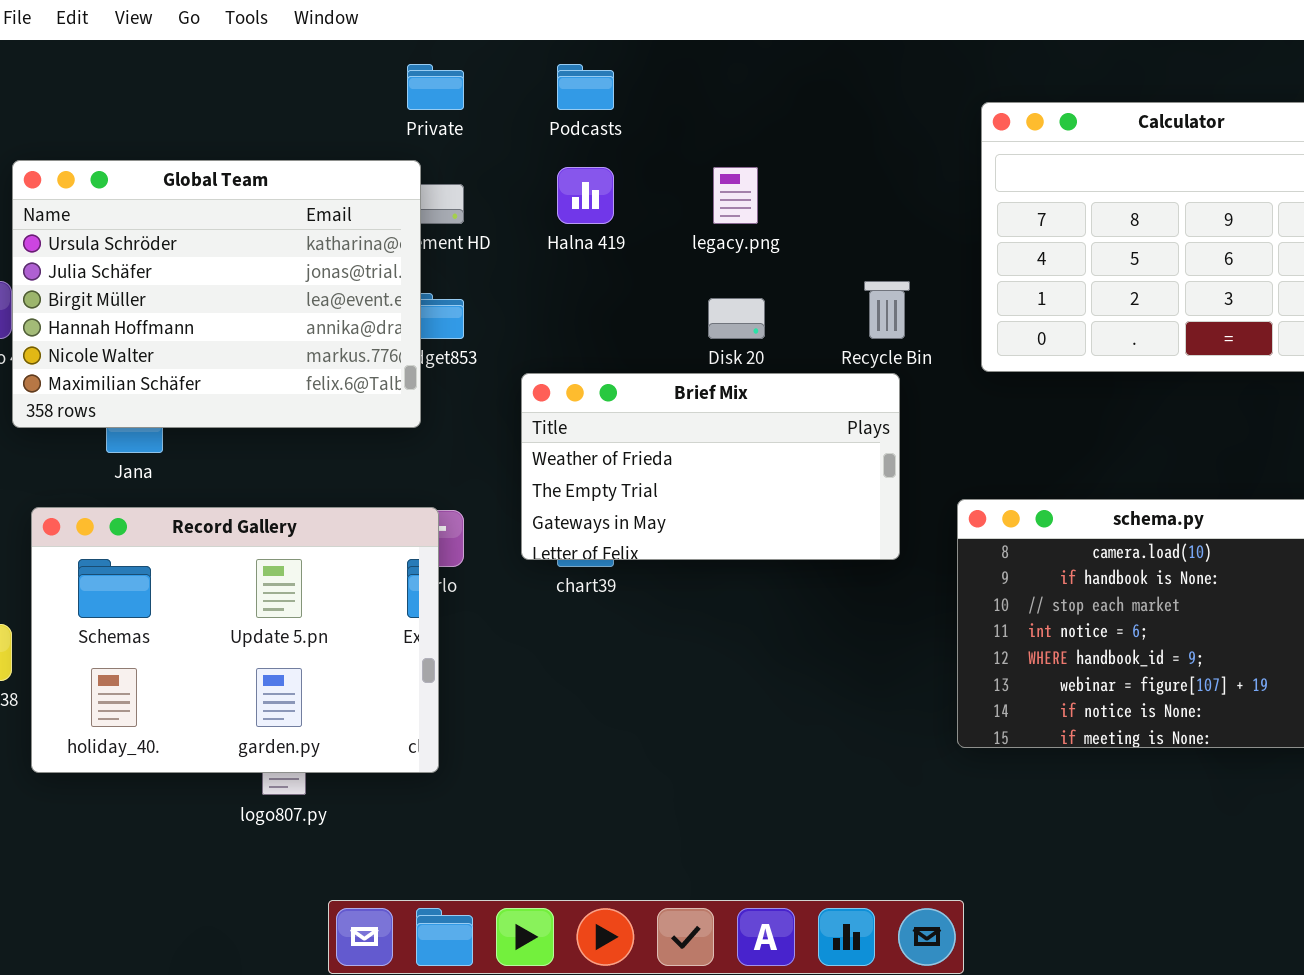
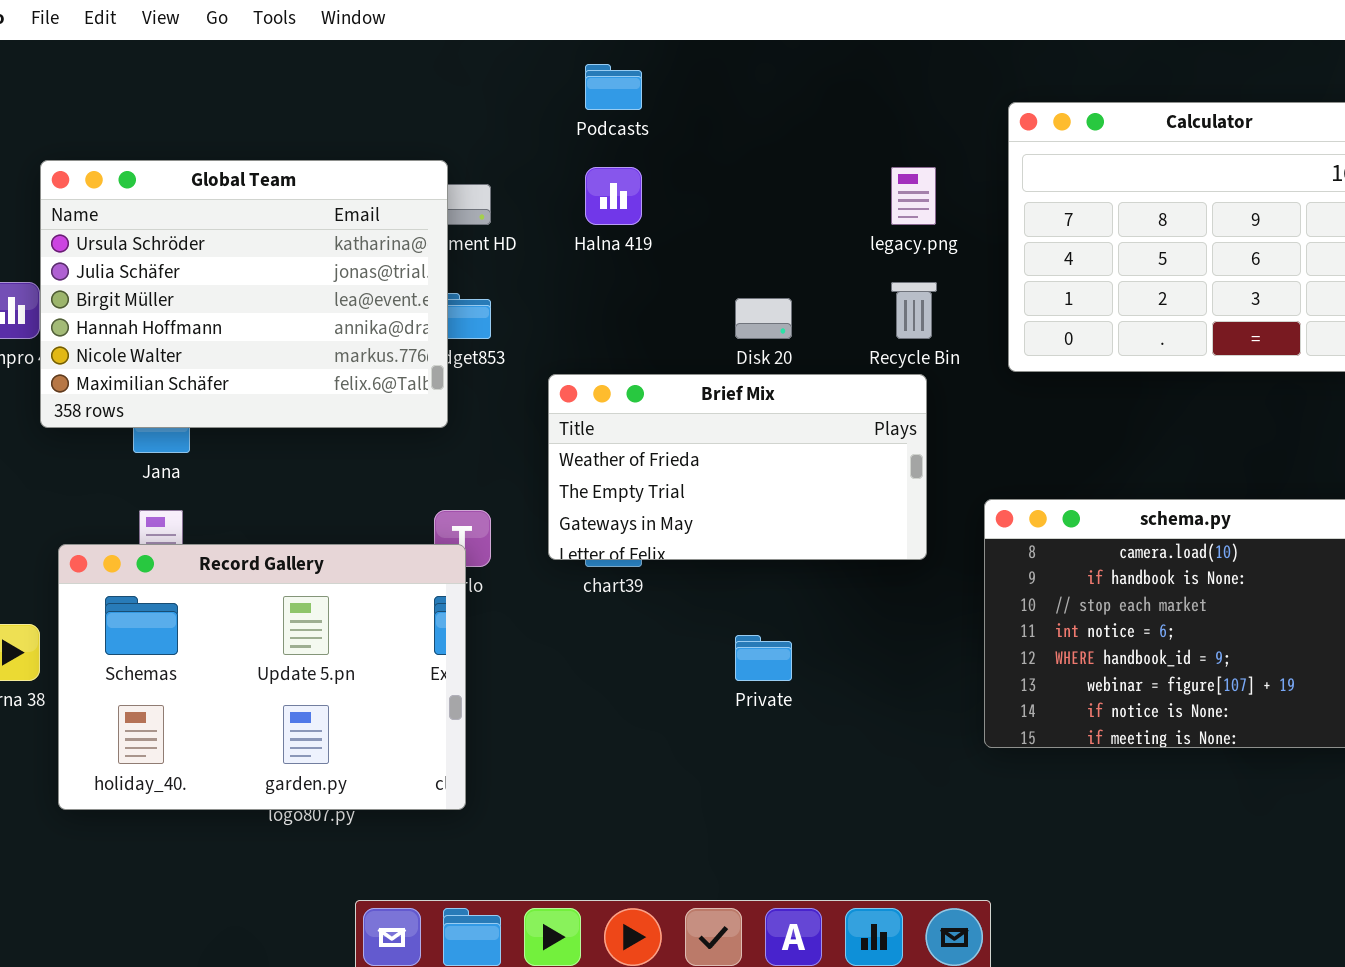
Private: [407,64,464,110] -> [735,635,792,681], moved
legacy.png: [713,167,758,224] -> [891,167,936,225], moved
Record Gallery: [31,507,439,773] -> [58,544,466,810], moved

